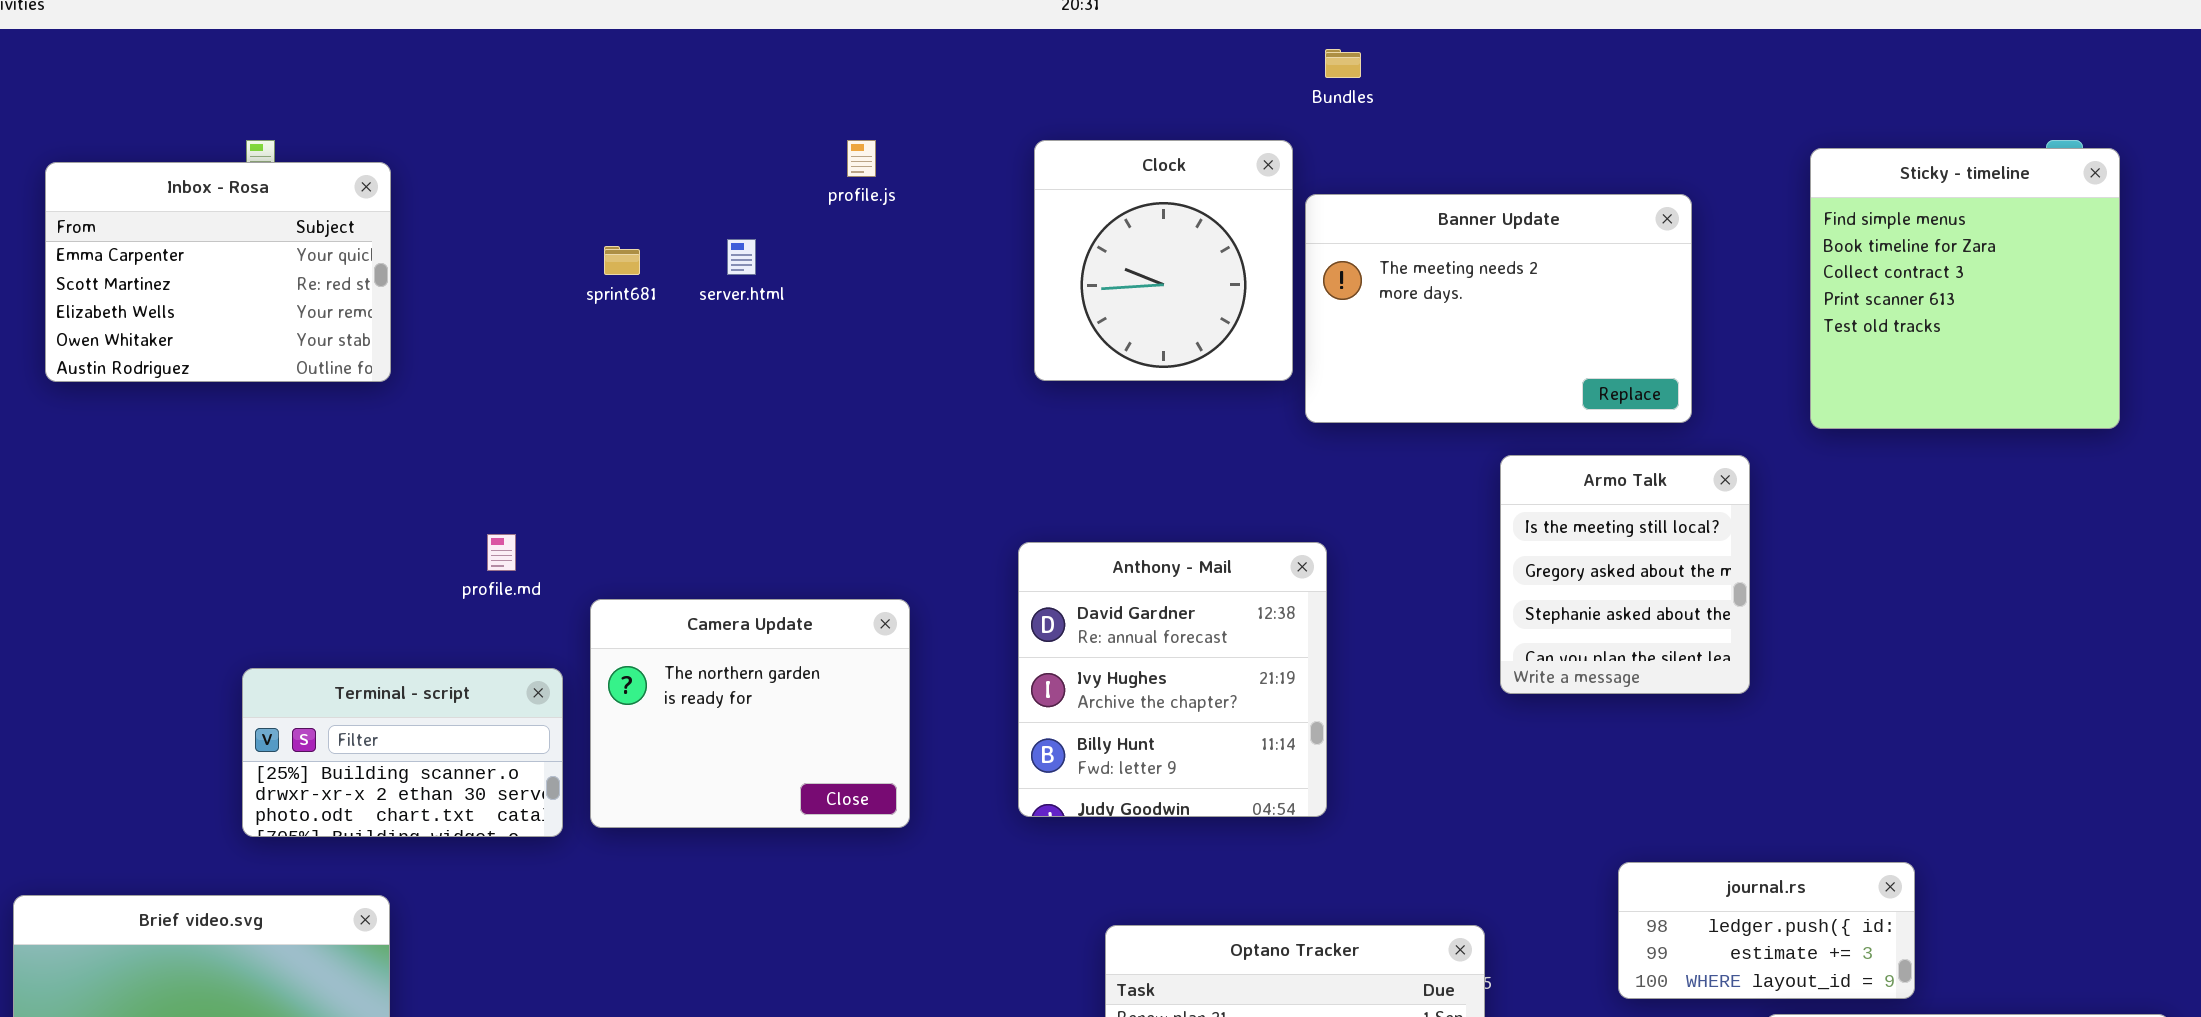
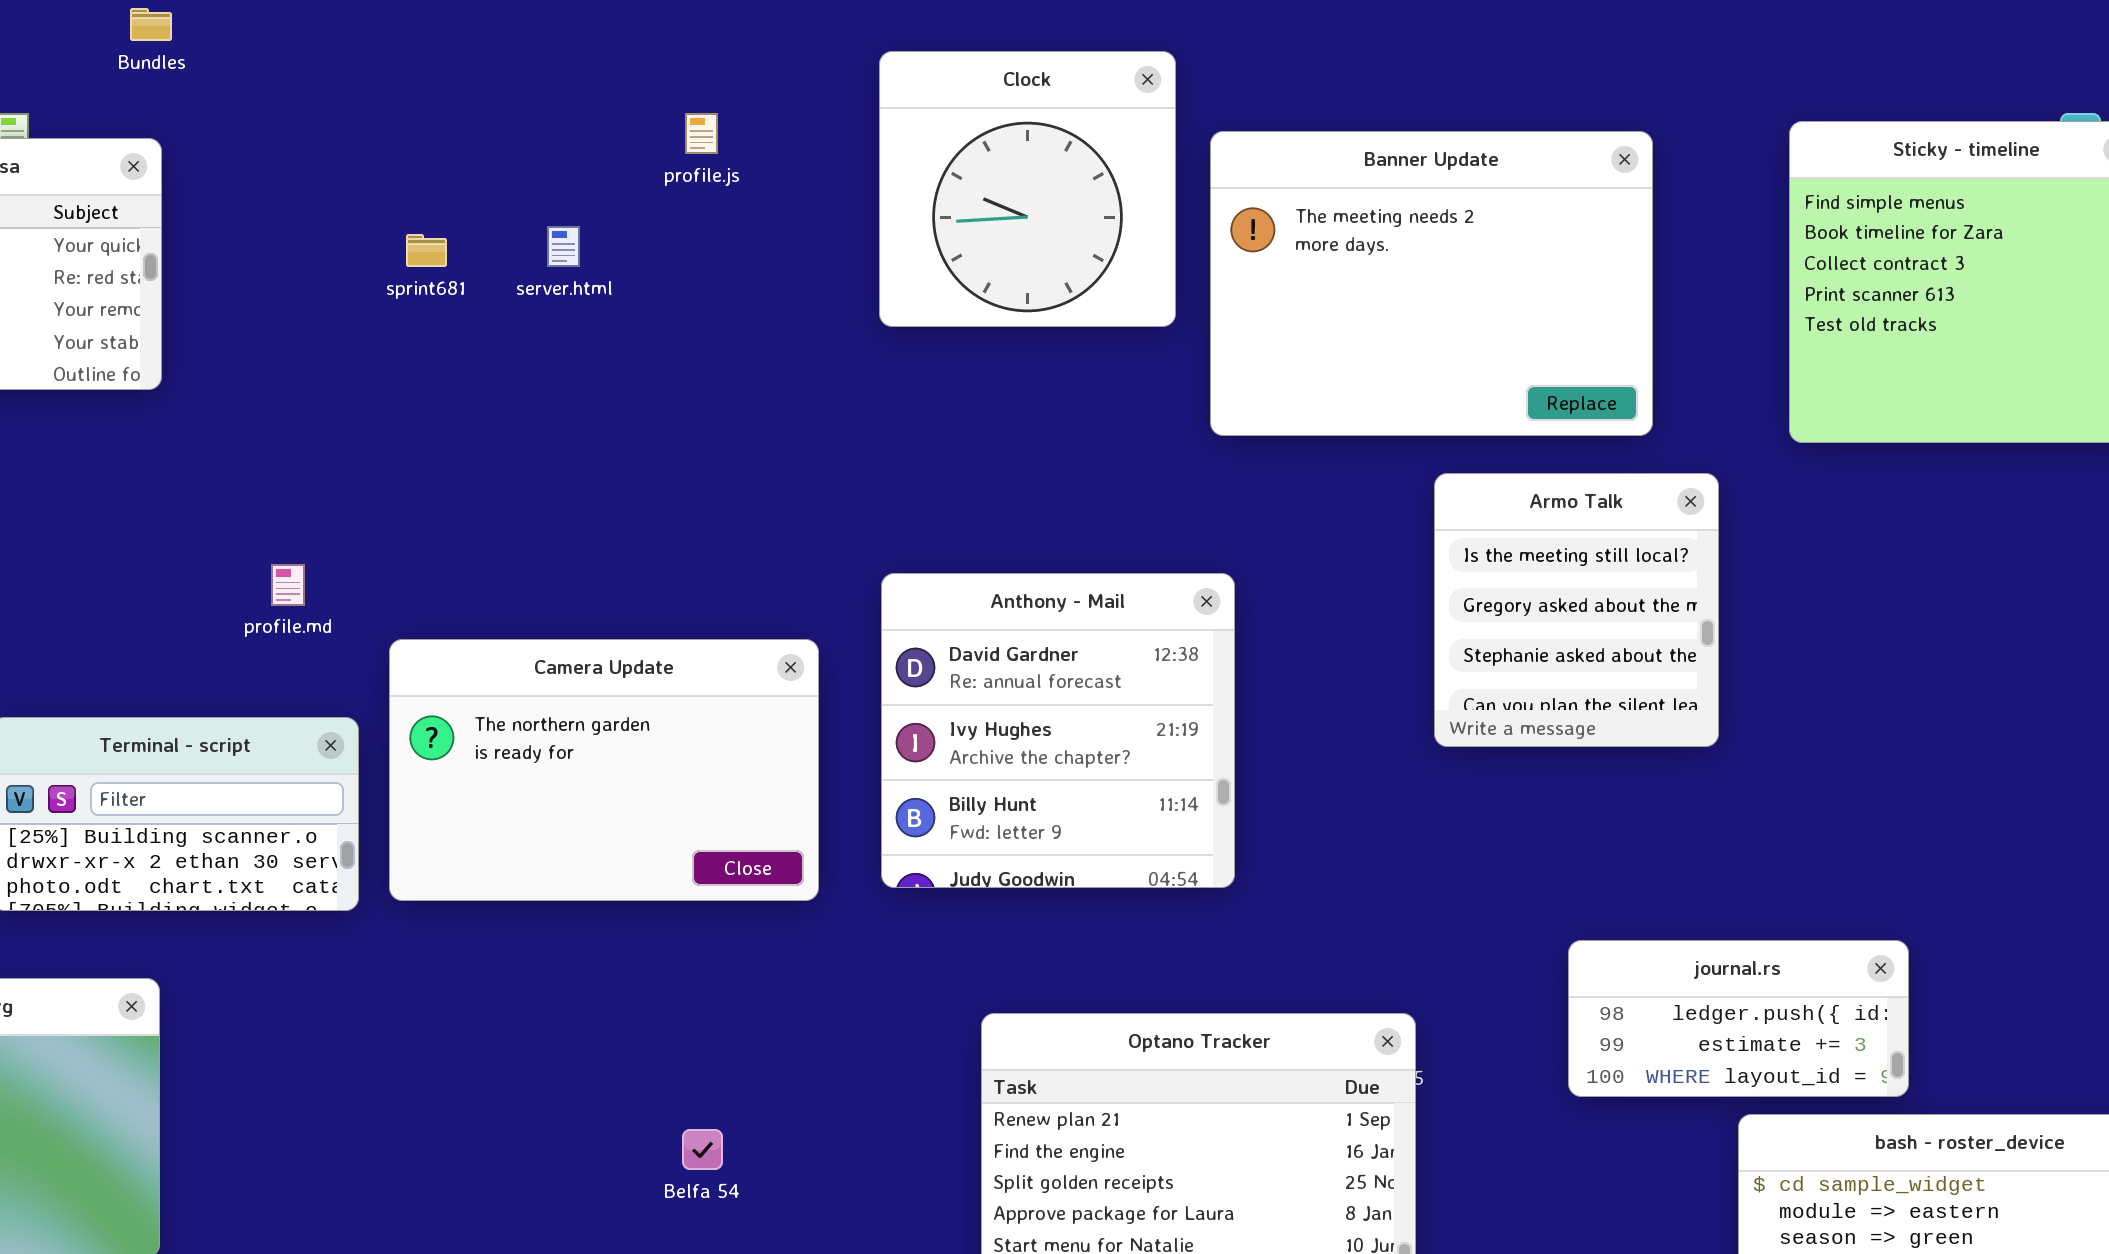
Bundles: [1325,49,1361,78] -> [130,8,172,41], moved
Clock: [1034,140,1293,381] -> [879,51,1176,327], moved
Banner Update: [1305,194,1692,423] -> [1210,131,1653,436], resized
Camera Update: [590,599,910,828] -> [389,639,819,901], resized

